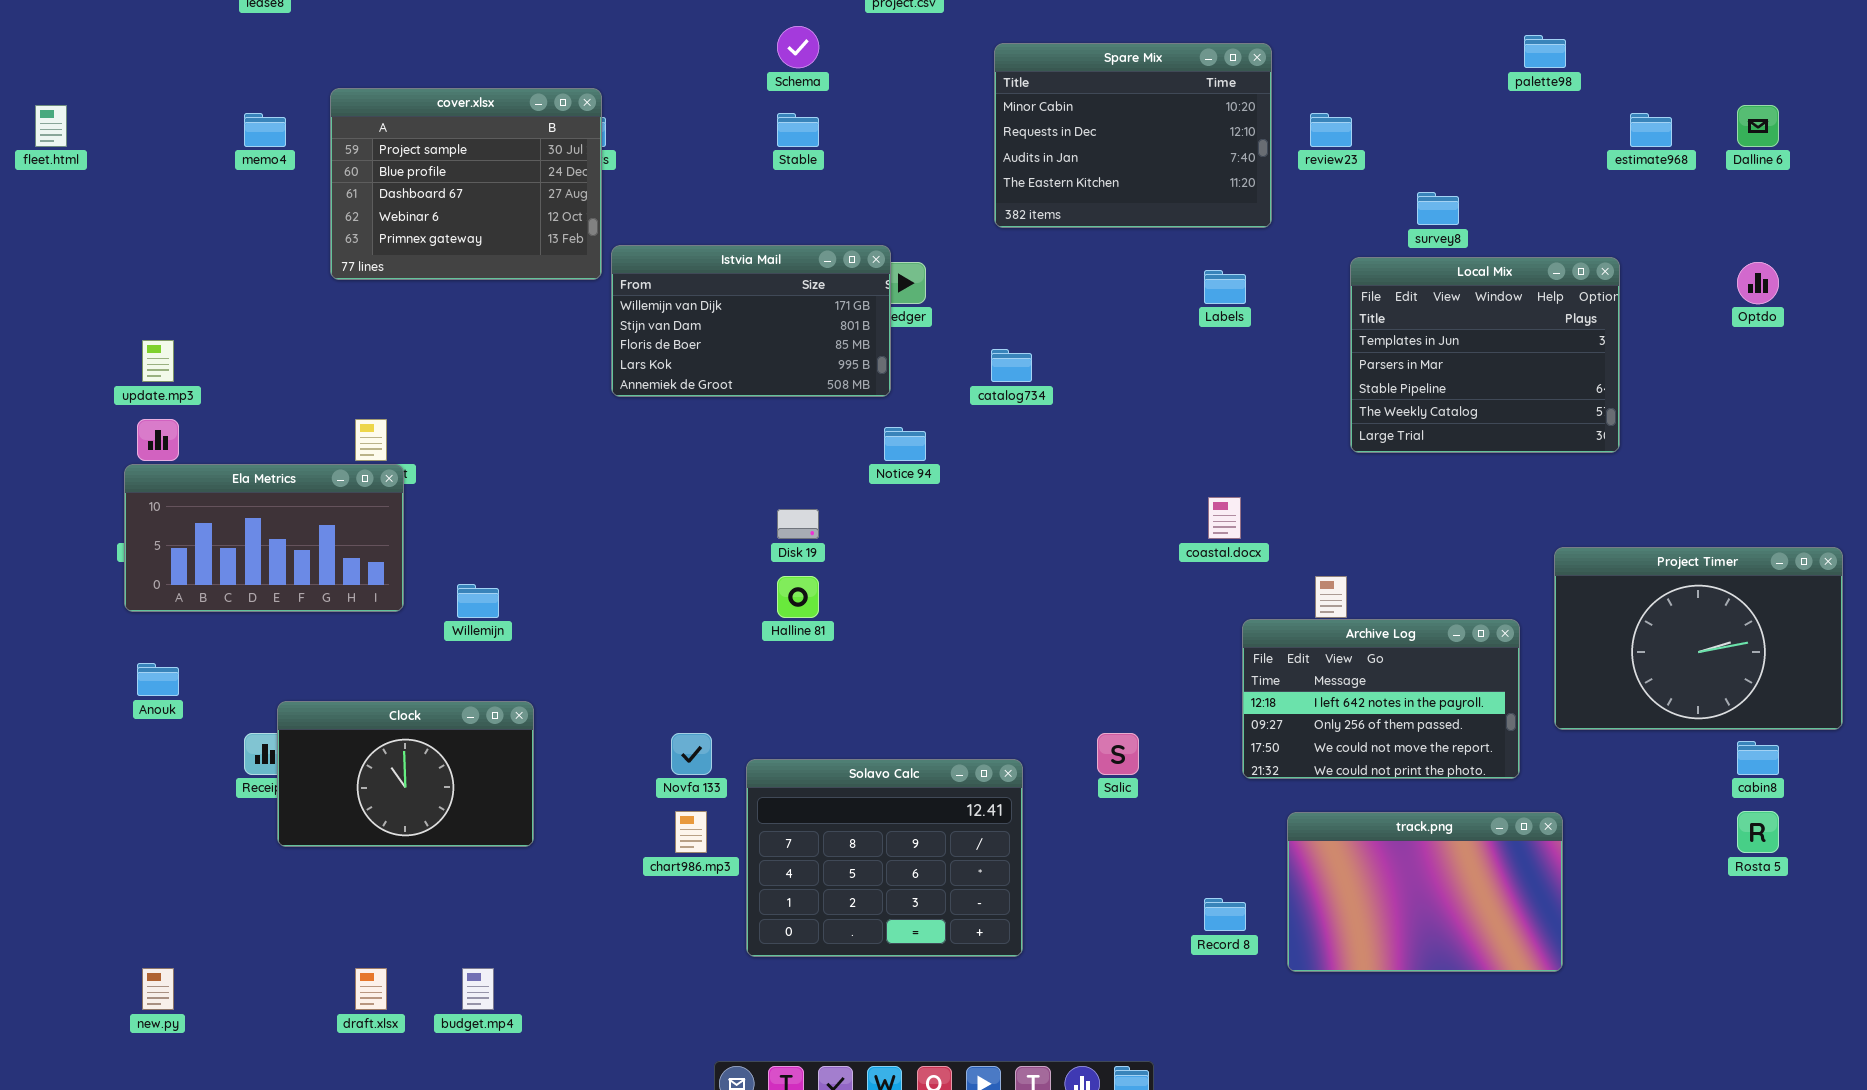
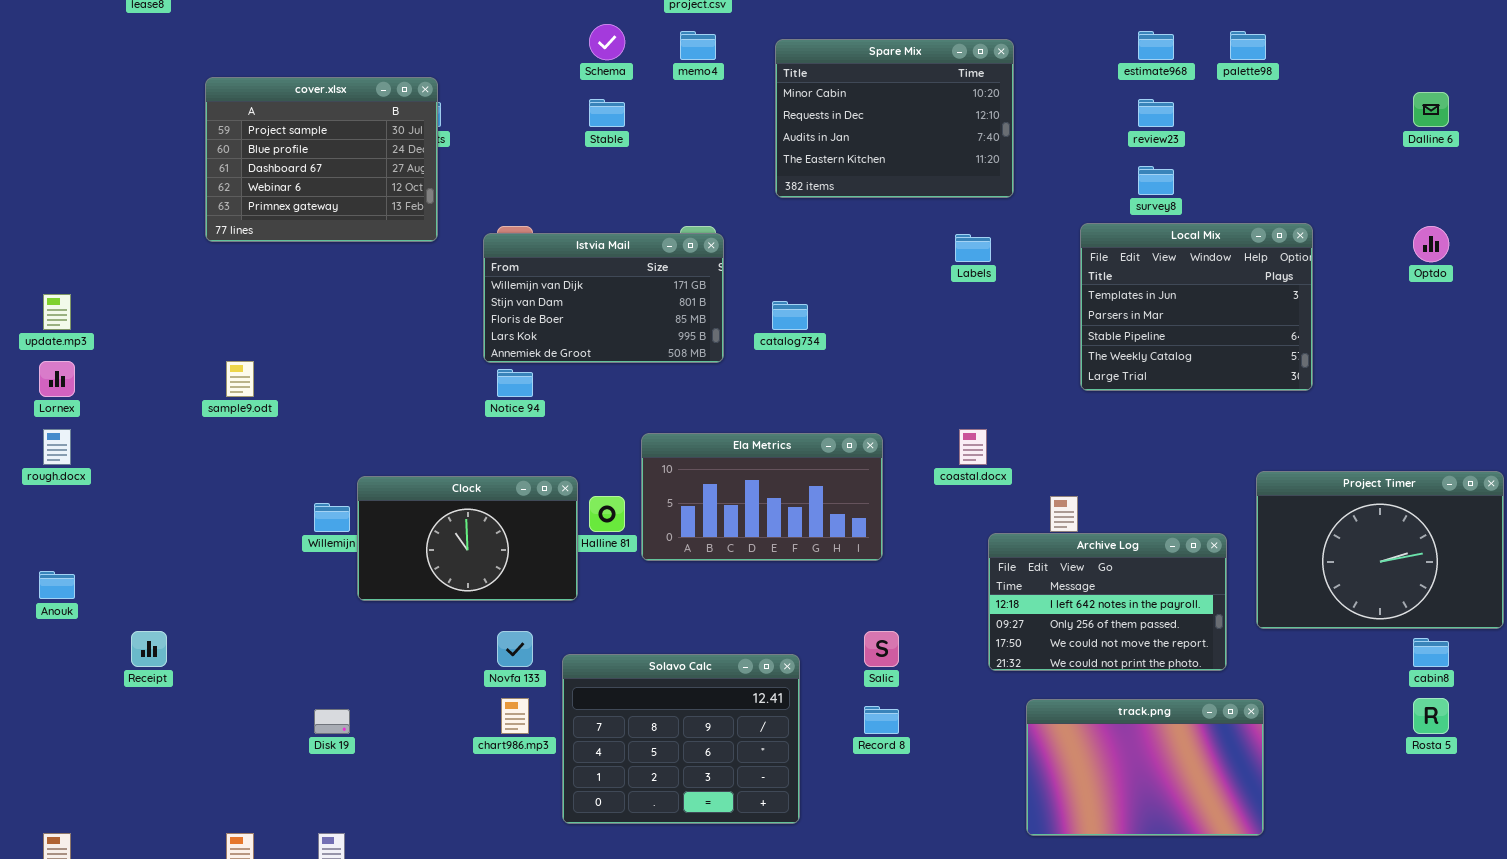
memo4: [244,113,286,147] -> [680,31,716,60], moved
review23: [1310,113,1352,147] -> [1138,99,1174,127], moved
estimate968: [1630,113,1672,147] -> [1138,31,1174,60], moved
Istvia Mail: [611,245,891,397] -> [483,233,724,363], moved
Notice 94: [884,427,926,461] -> [497,369,533,397], moved
Ela Metrics: [124,464,404,612] -> [641,433,883,561], moved
Disk 19: [777,509,819,539] -> [314,709,350,734], moved
Clock: [277,701,534,847] -> [357,476,578,601], moved
Record 8: [1204,898,1246,931] -> [864,706,899,734], moved

